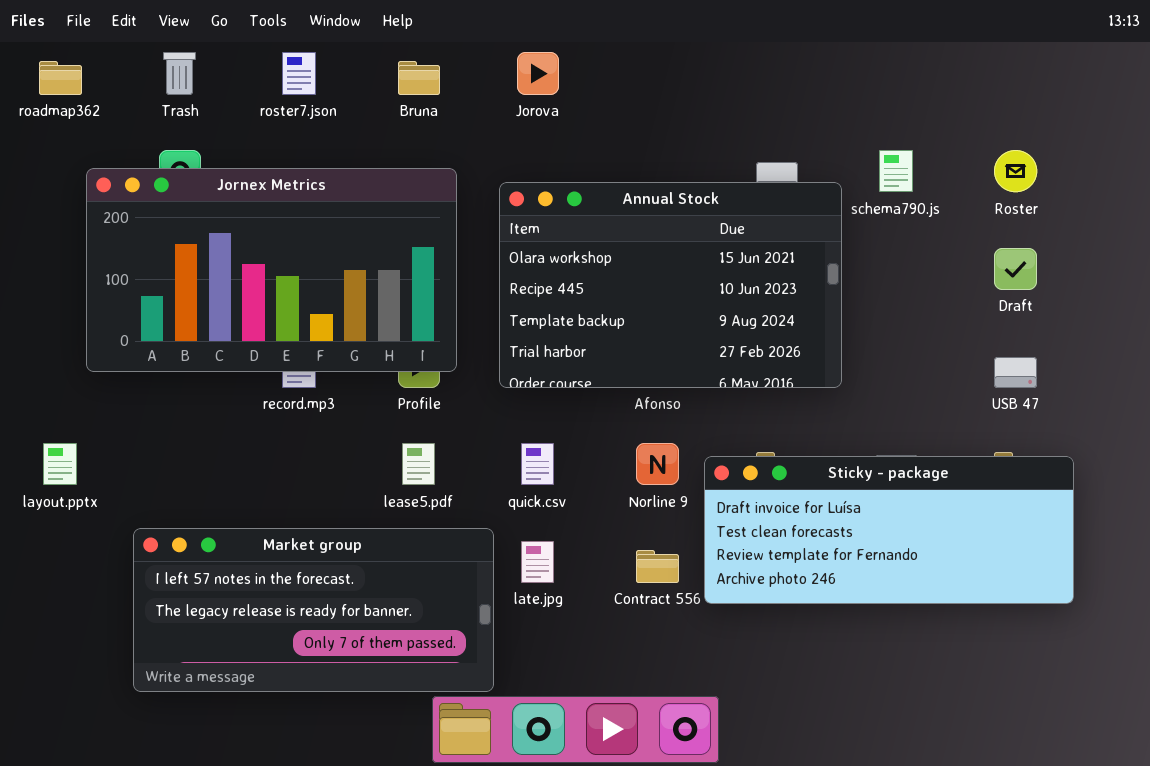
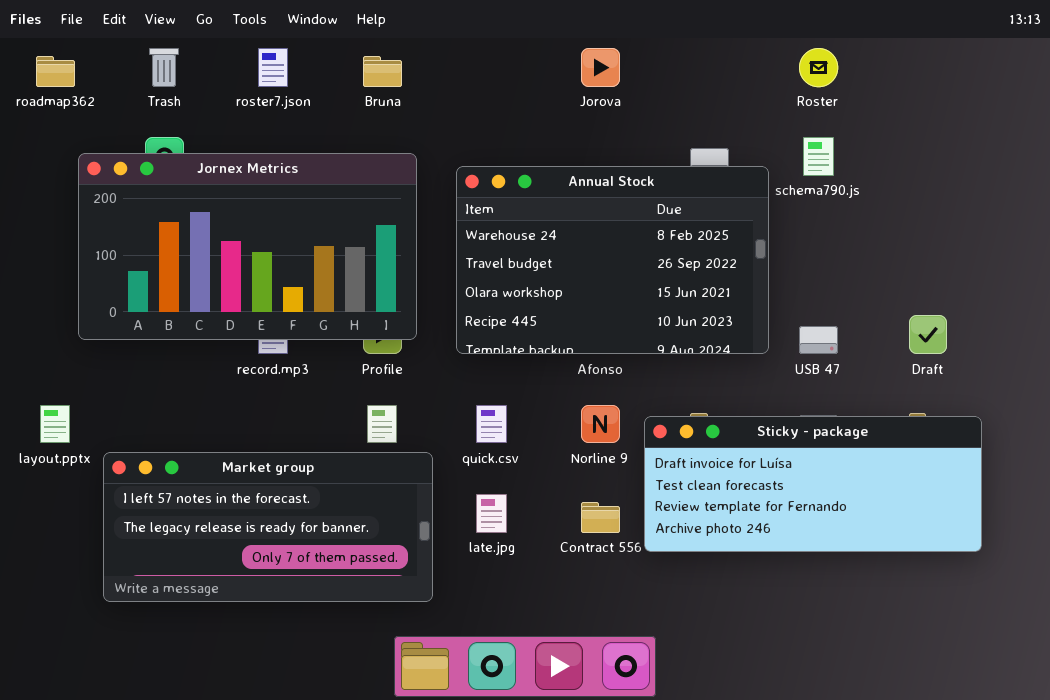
Jorova: [517,52,559,95] -> [581,48,620,87], moved
Roster: [994,150,1037,192] -> [799,48,838,87], moved
Annual Stock: [499,182,842,388] -> [456,166,769,354], scrolled up 2 rows
Draft: [994,248,1037,290] -> [909,315,947,354], moved
USB 47: [994,357,1037,388] -> [799,326,838,354], moved
Market group: [133,528,494,692] -> [103,452,433,602], moved

